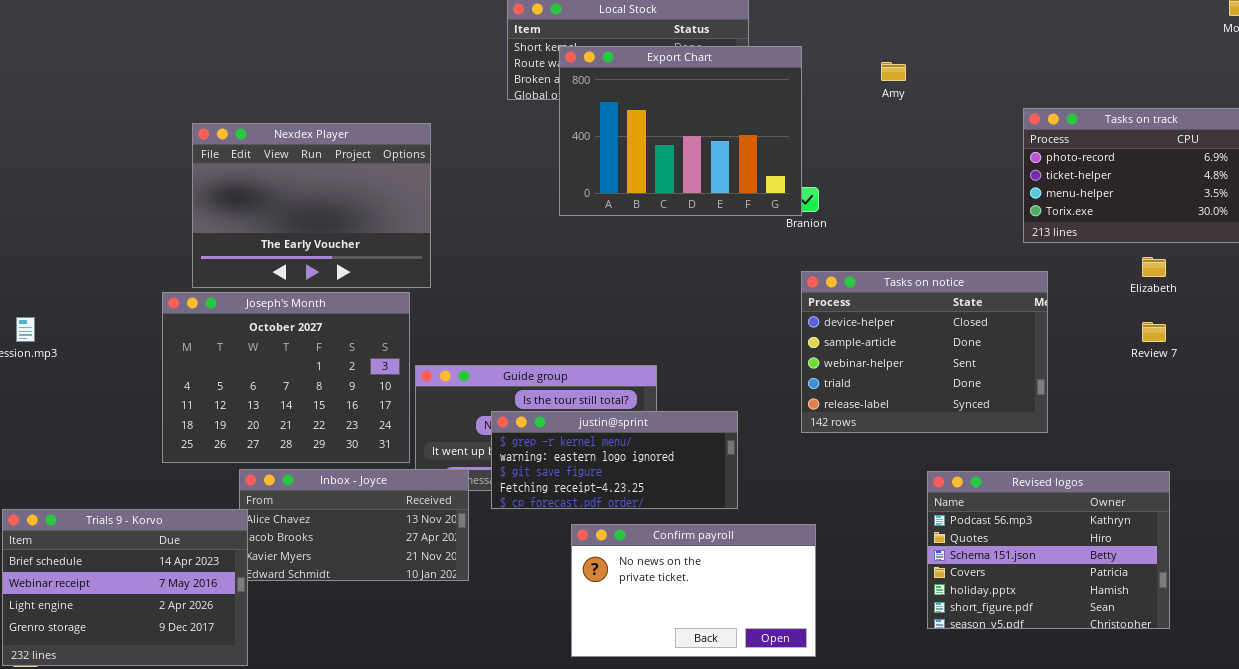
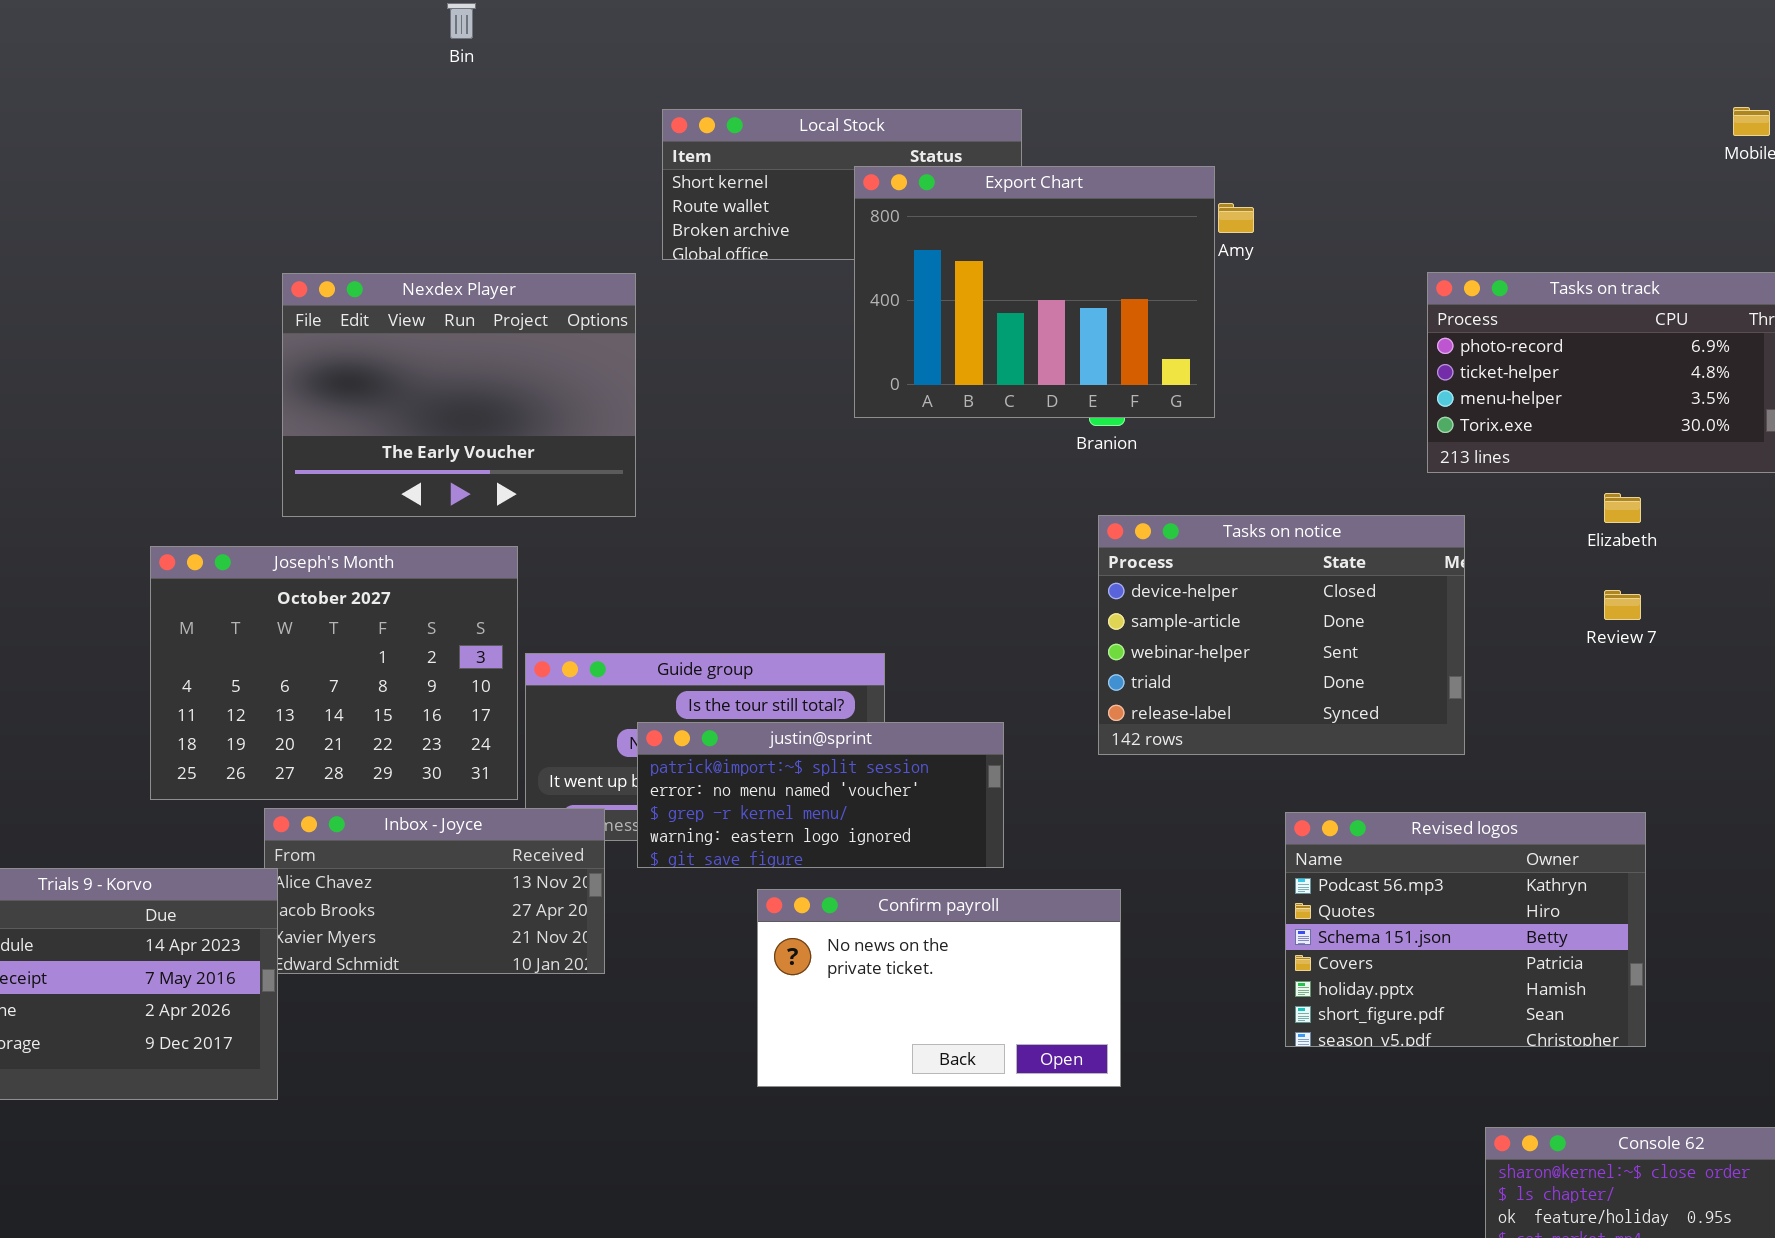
Export Chart: [559,46,802,216] -> [854,166,1215,418], moved
Nexdex Player: [192,123,431,288] -> [282,273,636,517], moved
justin@sprint: [491,411,738,509] -> [637,722,1004,868], scrolled up 2 rows

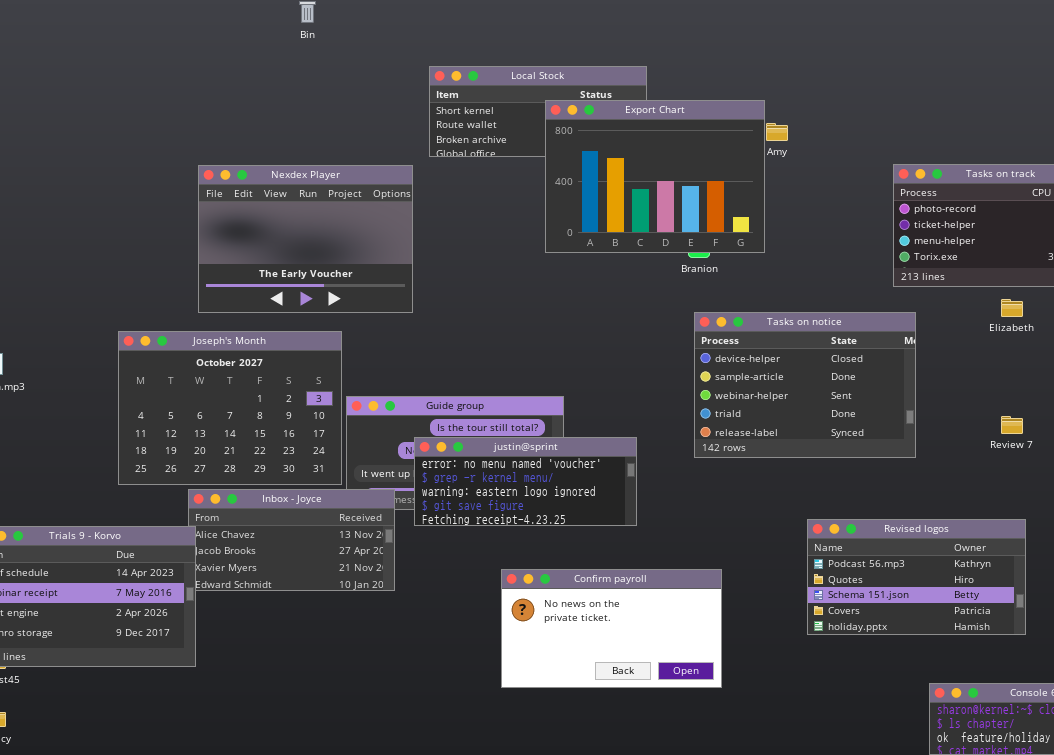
Review 7: [1604,590,1641,620] -> [1001,416,1023,434], moved
justin@sprint: [637,722,1004,868] -> [414,437,637,526], scrolled down 1 row
Revised logos: [1285,812,1646,1047] -> [807,519,1026,635], resized
Confirm payroll: [757,889,1121,1087] -> [501,569,722,688], moved

